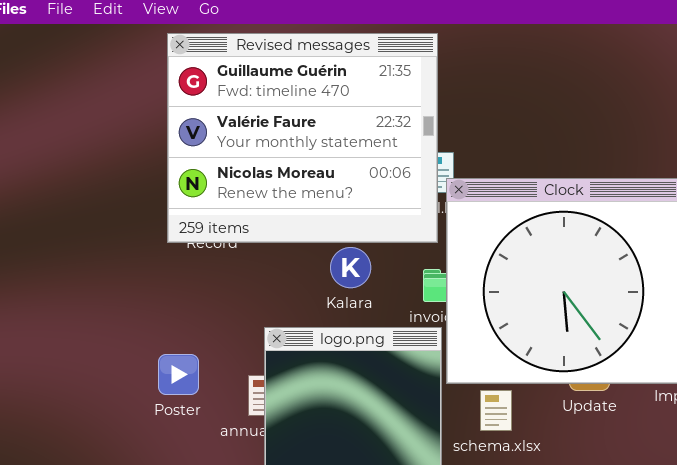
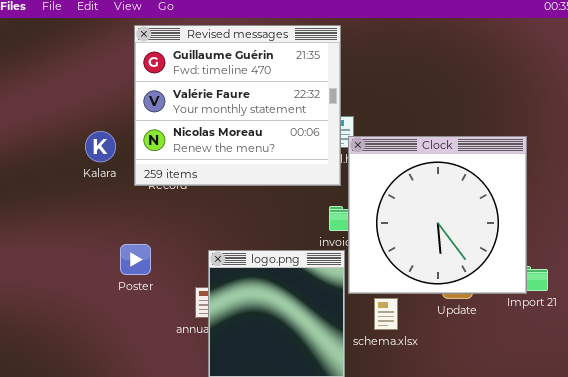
Kalara: [330,247,371,288] -> [85,131,116,162], moved
Poster: [158,354,199,395] -> [120,244,151,275], moved

